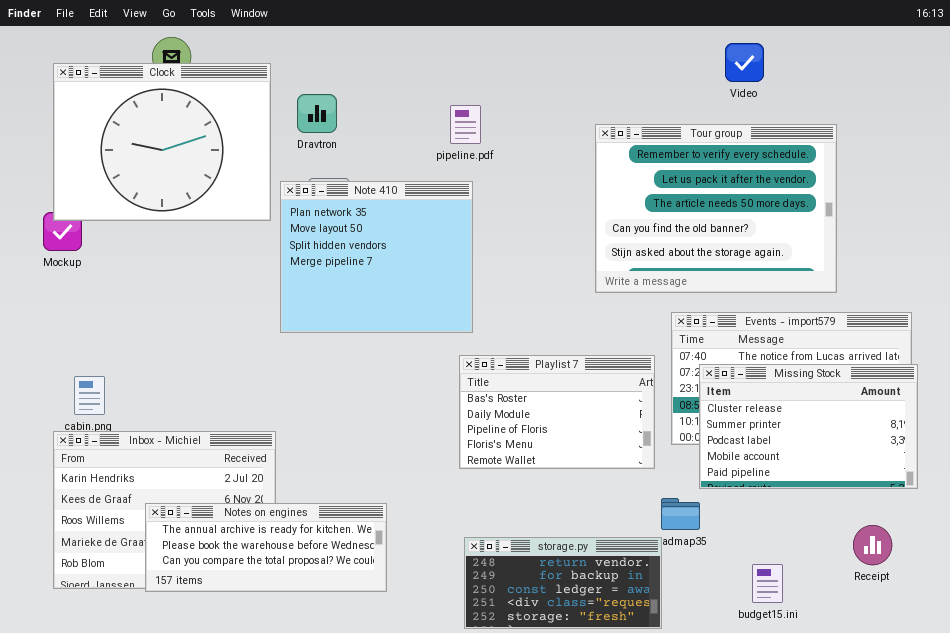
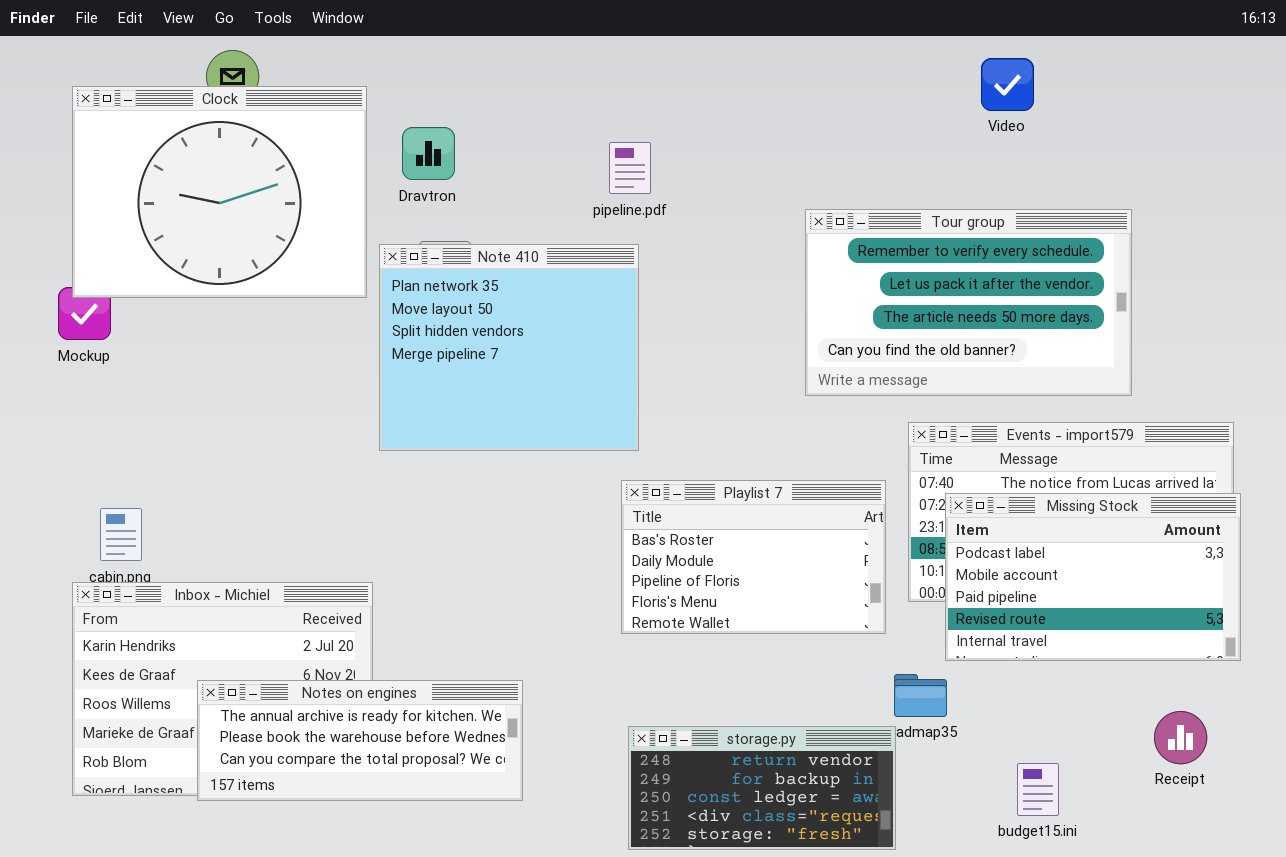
Tour group: [595,124,837,293] -> [805,209,1132,396], resized
Missing Stock: [699,364,918,489] -> [945,493,1241,661], scrolled down 2 rows

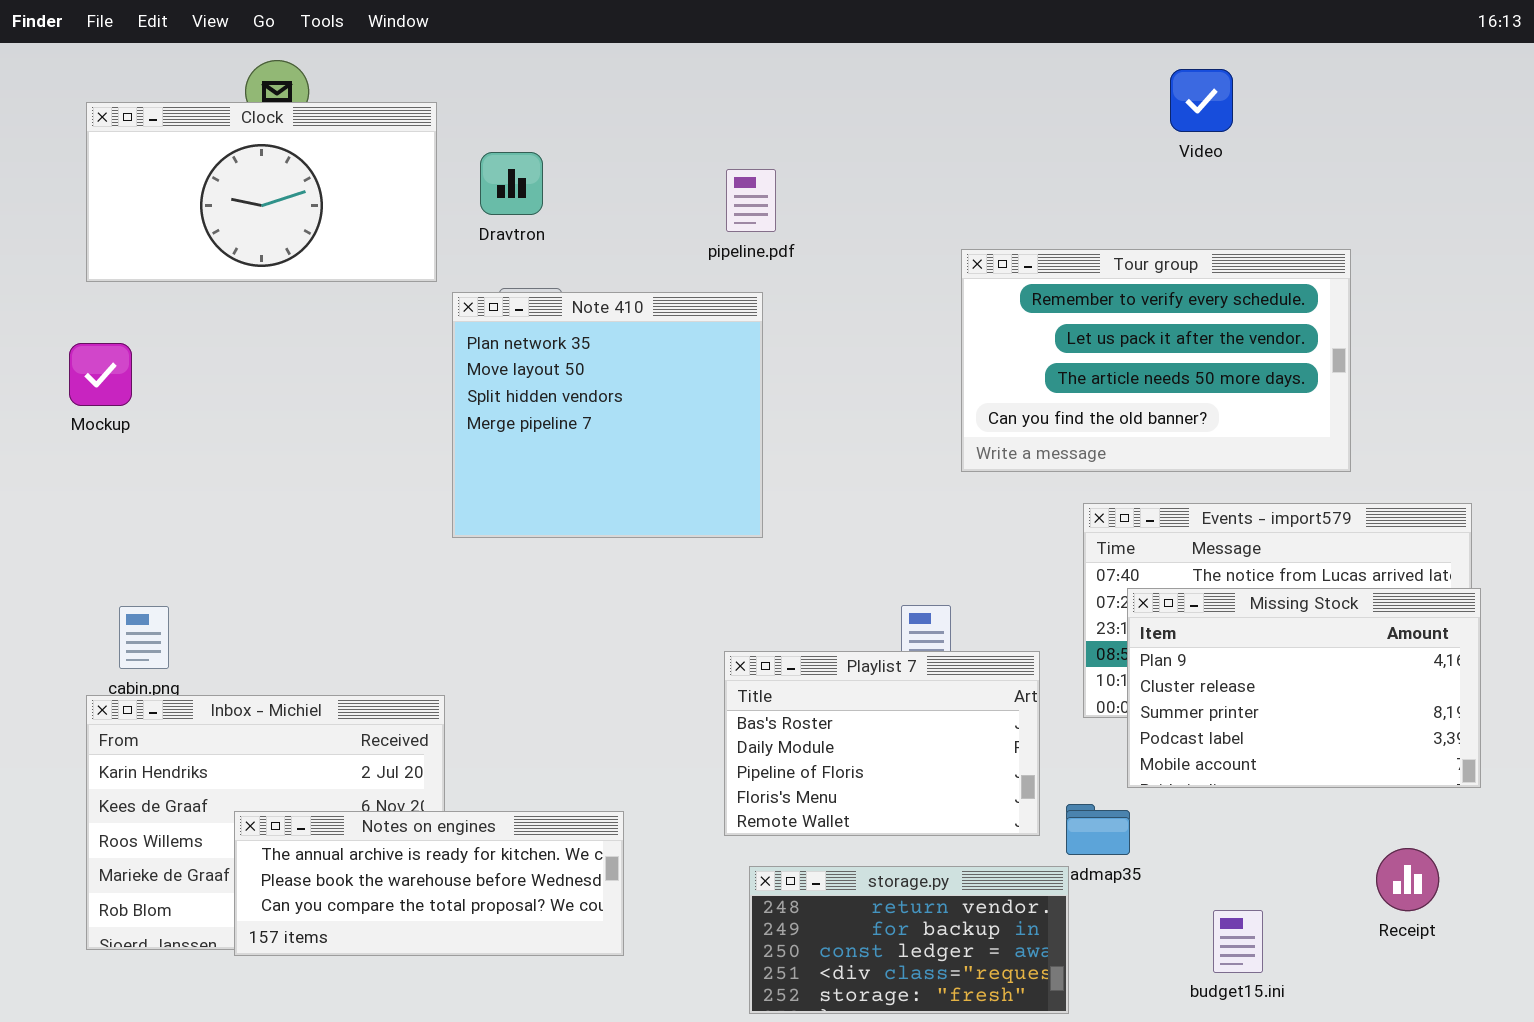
Clock: [72,86,367,298] -> [86,102,437,282], resized
Playlist 7: [621,480,886,634] -> [724,651,1040,836], moved
Missing Stock: [945,493,1241,661] -> [1127,588,1481,788], scrolled up 3 rows

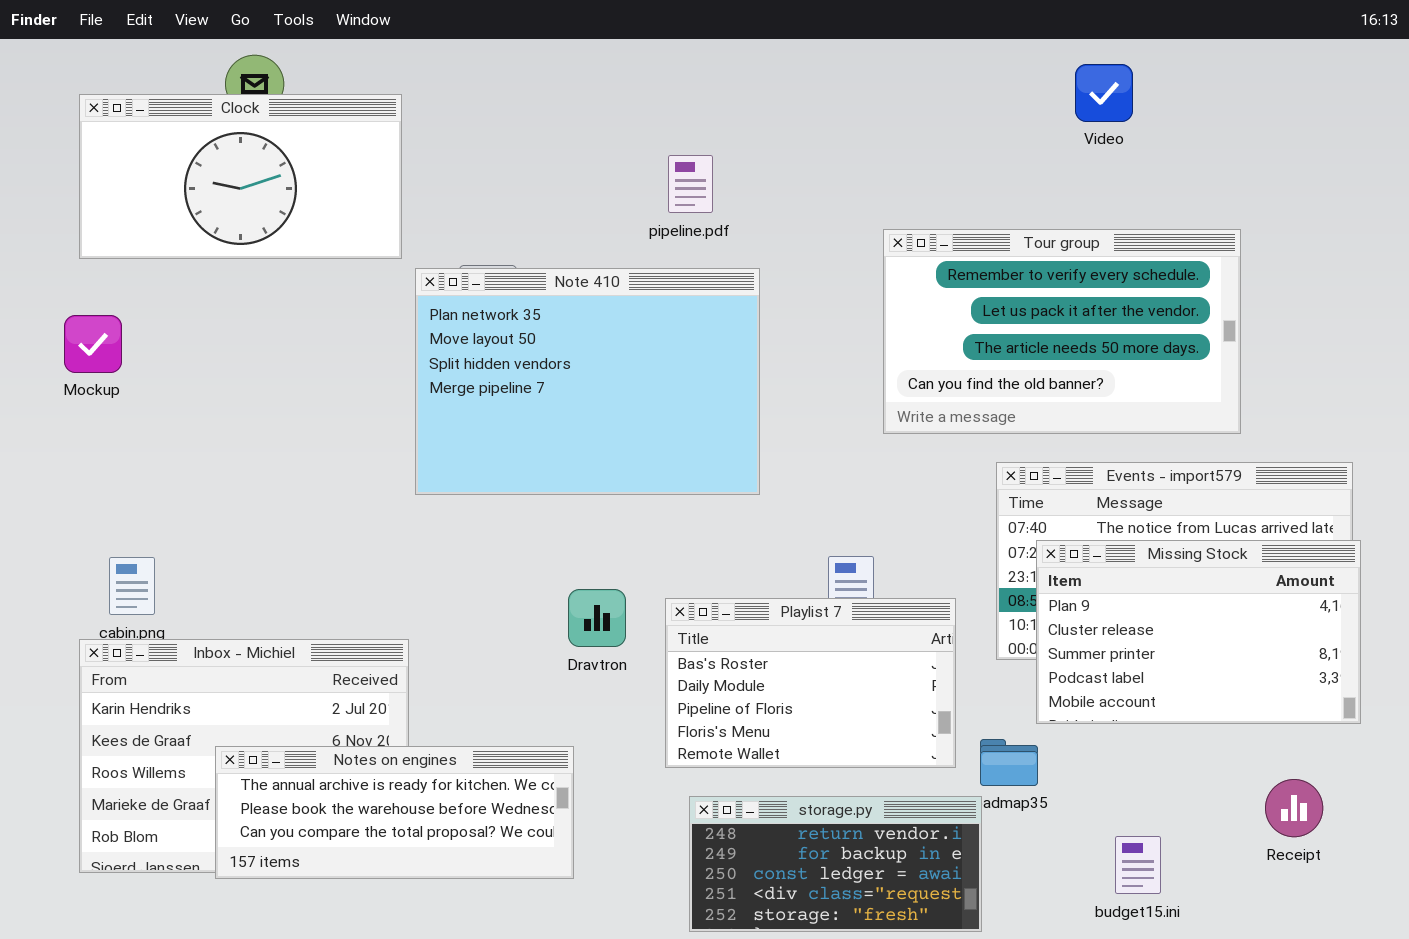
Dravtron: [480,152,543,215] -> [568,589,626,647], moved
Note 410: [452,292,763,538] -> [415,268,760,495], resized

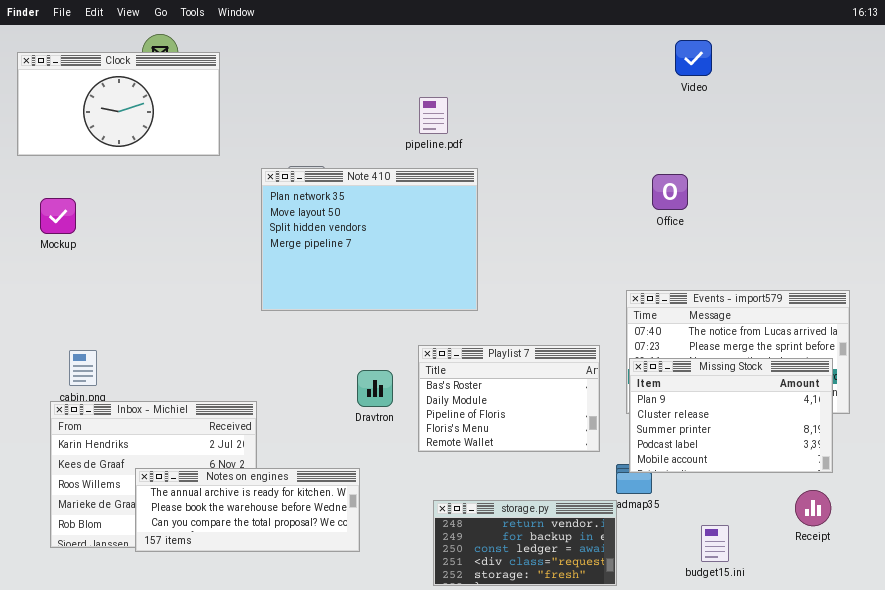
Clock: [79,94,402,259] -> [17,52,220,156], moved
Tour group: [883,229,1241,434] -> none, closed
Missing Stock: [1036,540,1361,724] -> [629,358,833,473], moved
Playlist 7: [665,598,956,768] -> [418,345,600,452], moved

